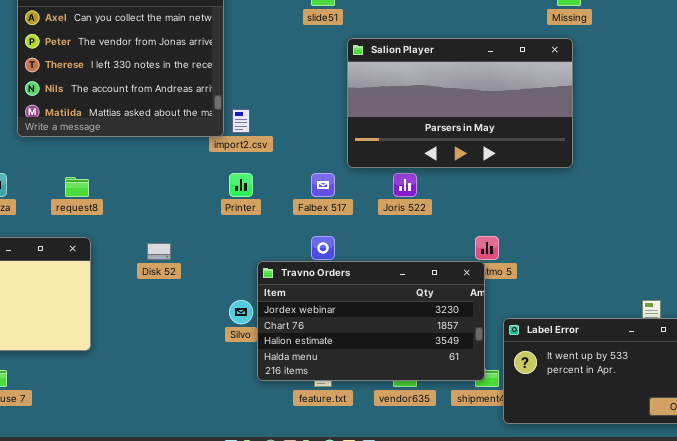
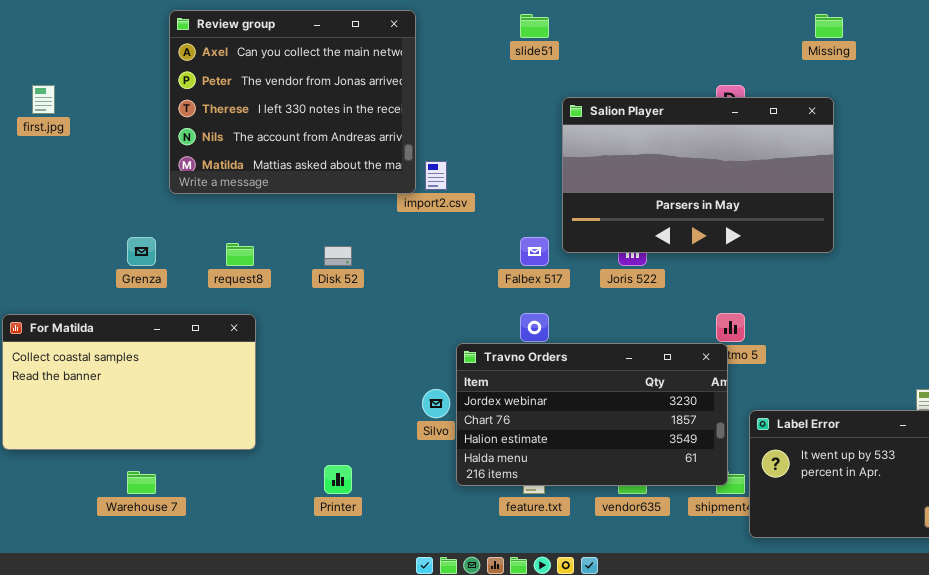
Salion Player: [347,38,573,168] -> [562,97,834,253], moved
Printer: [229,173,253,197] -> [324,465,352,494], moved
Disk 52: [147,243,171,260] -> [324,246,352,266], moved

